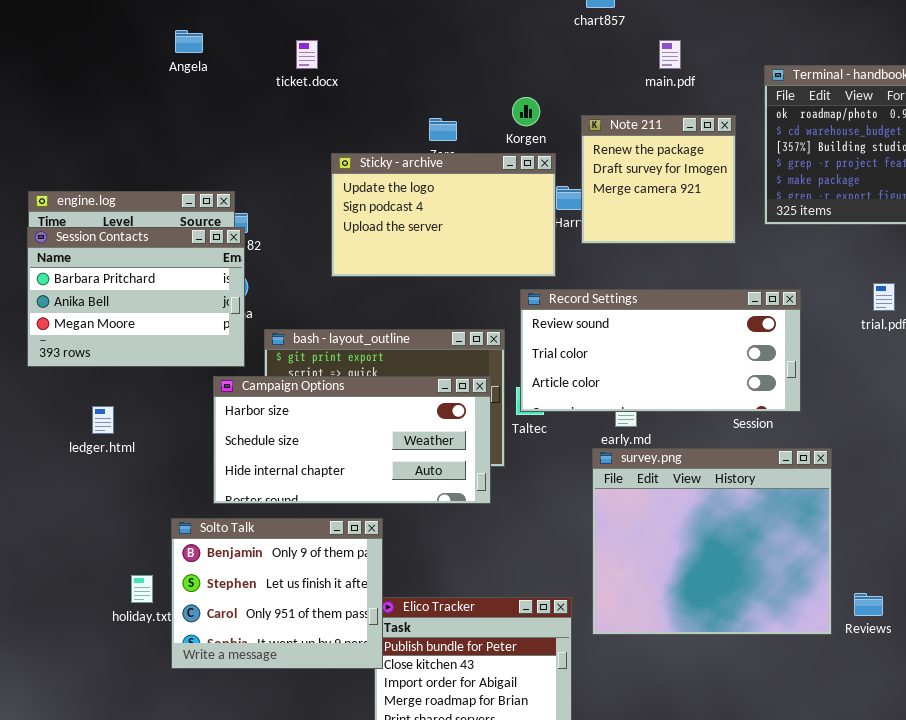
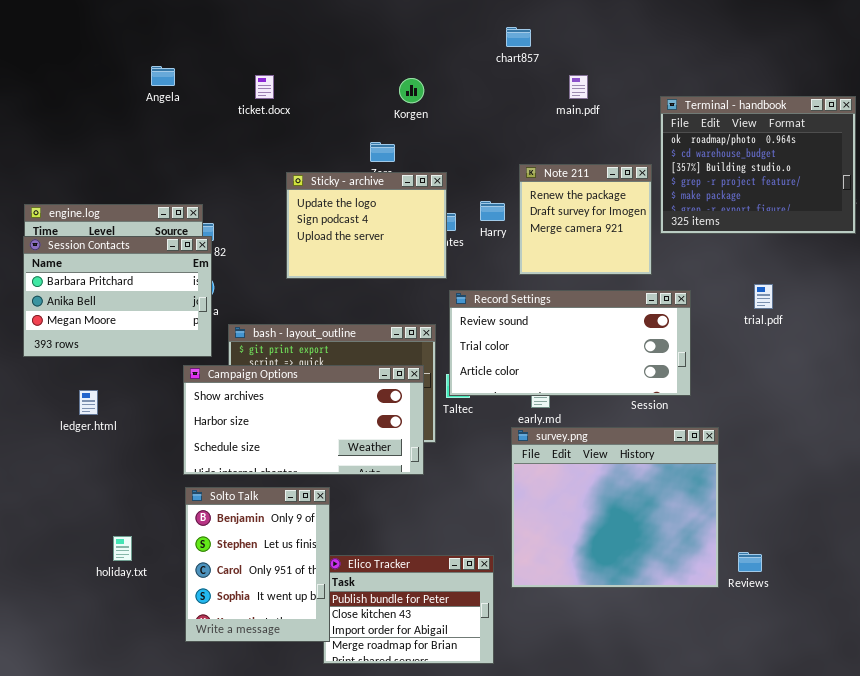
Korgen: [512,97,540,126] -> [399,78,424,103], moved
Note 211: [581,115,736,244] -> [519,164,652,275], moved
Sticky - archive: [331,153,556,277] -> [286,172,447,279], resized
Campaign Options: [213,376,491,504] -> [183,365,424,475], scrolled up 1 row
Solto Talk: [171,518,383,669] -> [185,487,330,642], resized

